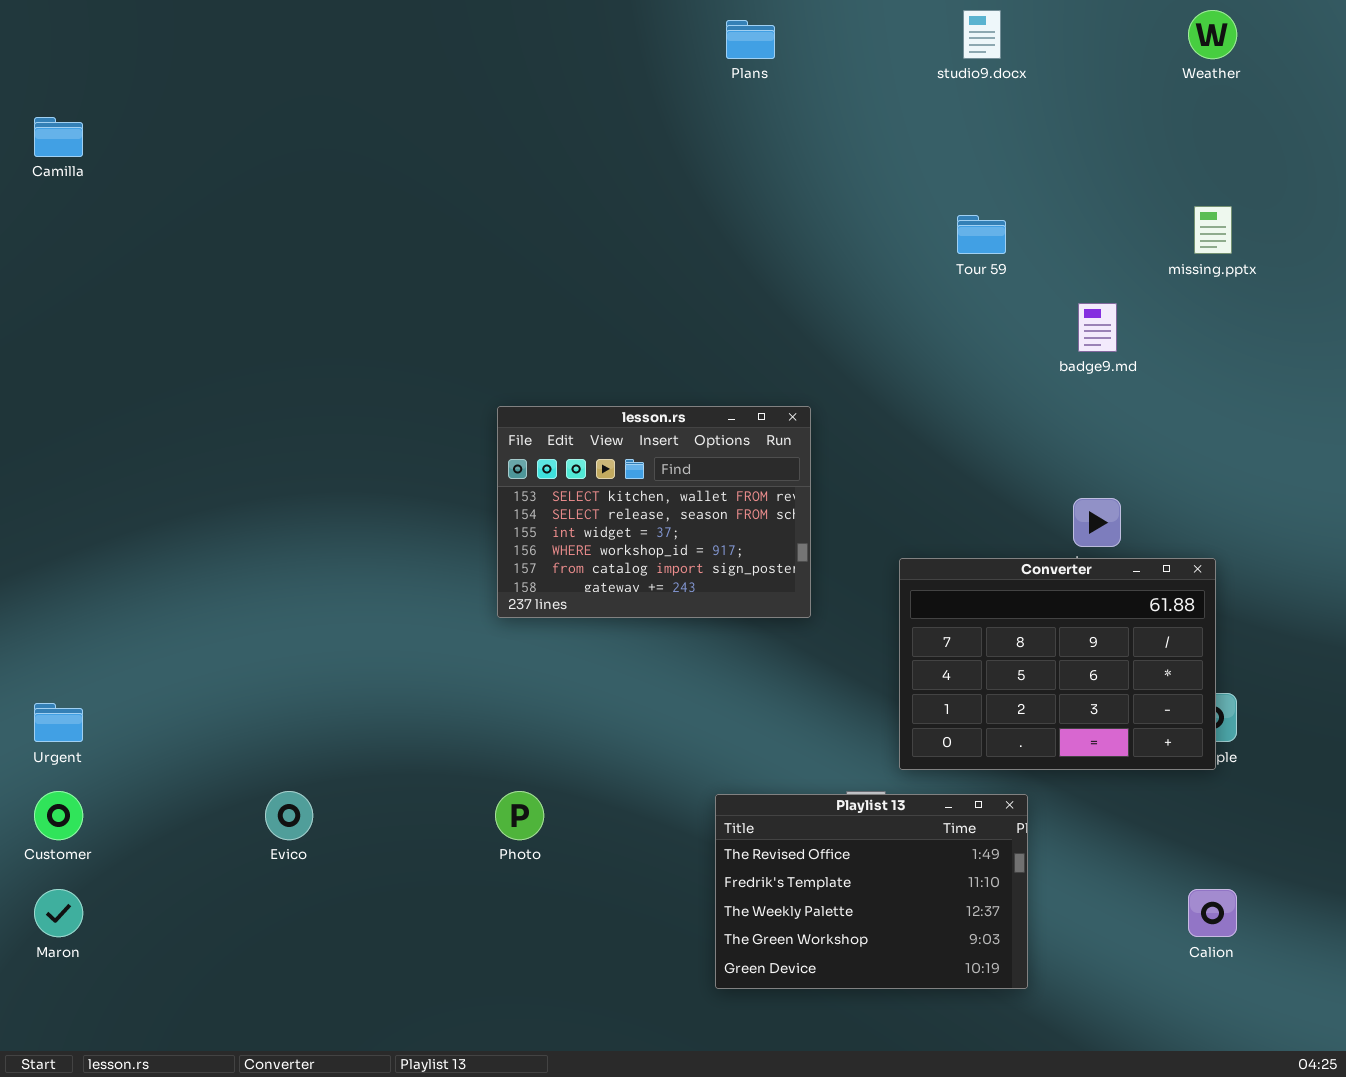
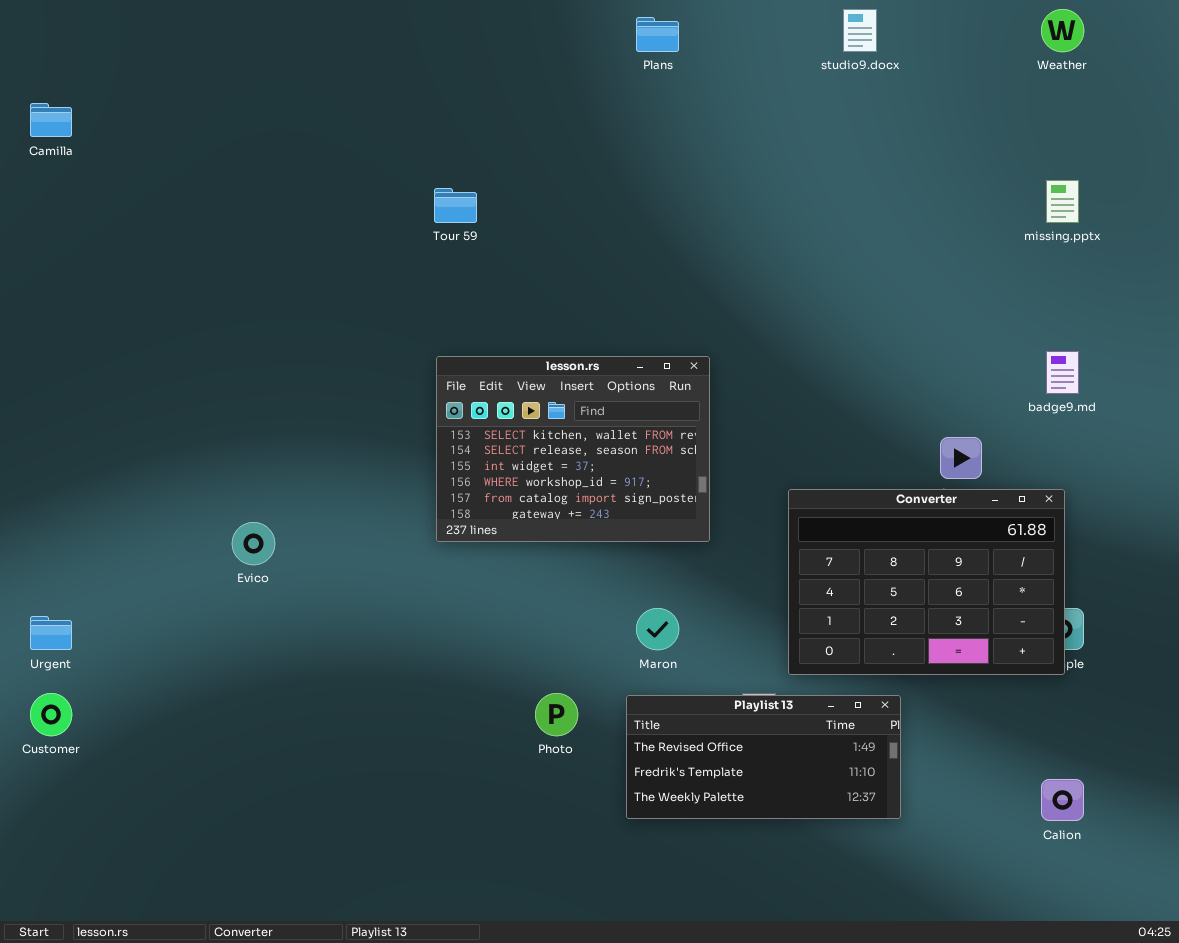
Tour 59: [957,215,1006,254] -> [434,188,477,223], moved
badge9.md: [1078,303,1117,352] -> [1046,351,1079,394], moved
Evico: [265,791,313,840] -> [232,522,275,565], moved
Photo: [495,791,544,840] -> [535,693,578,736], moved
Playlist 13: [715,794,1028,989] -> [626,695,901,819], resized
Maron: [34,889,83,937] -> [636,608,679,650], moved

